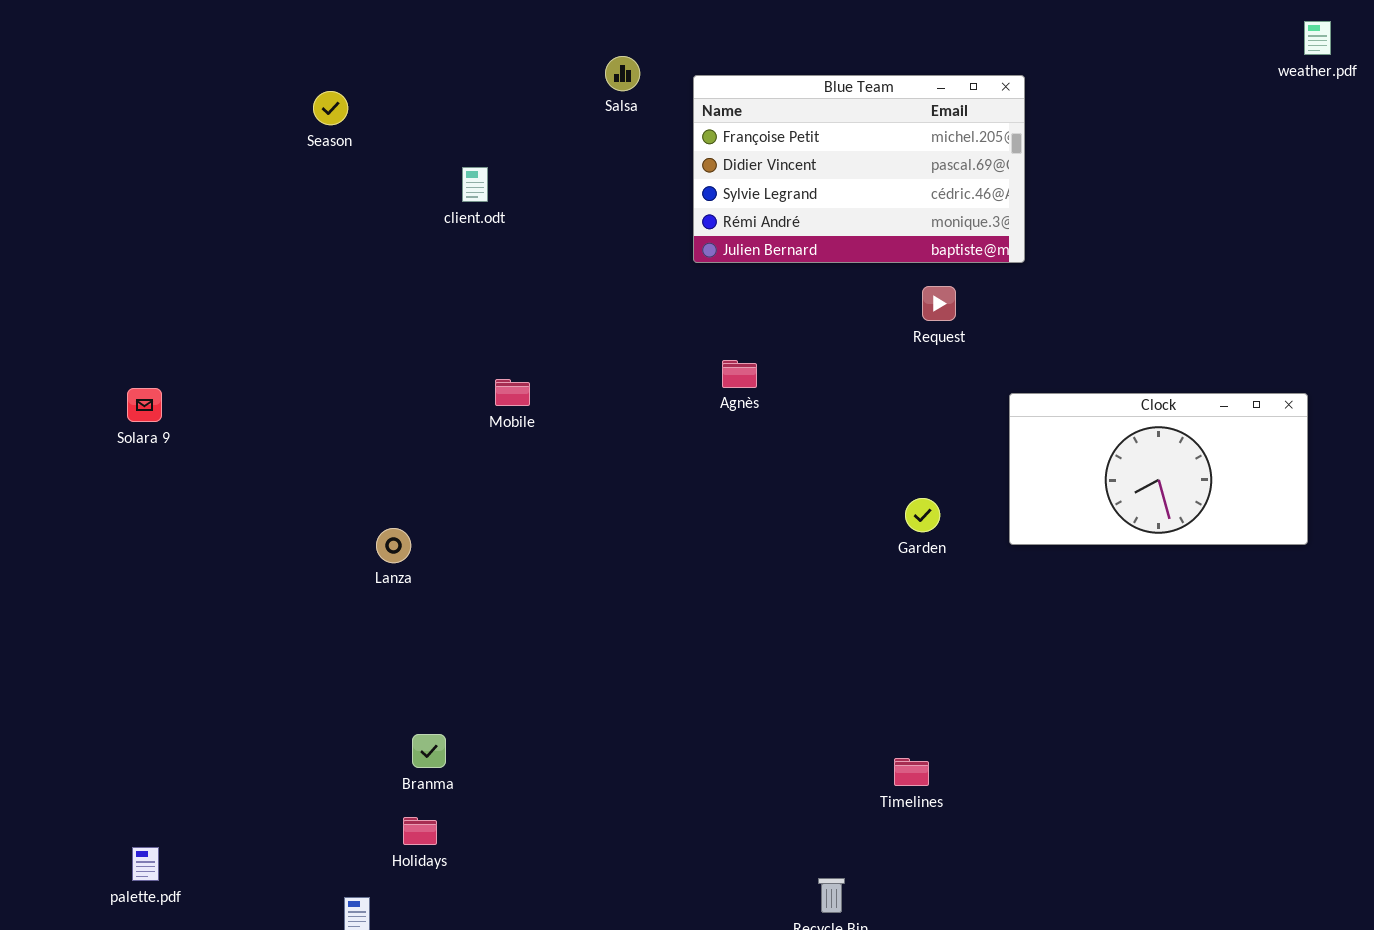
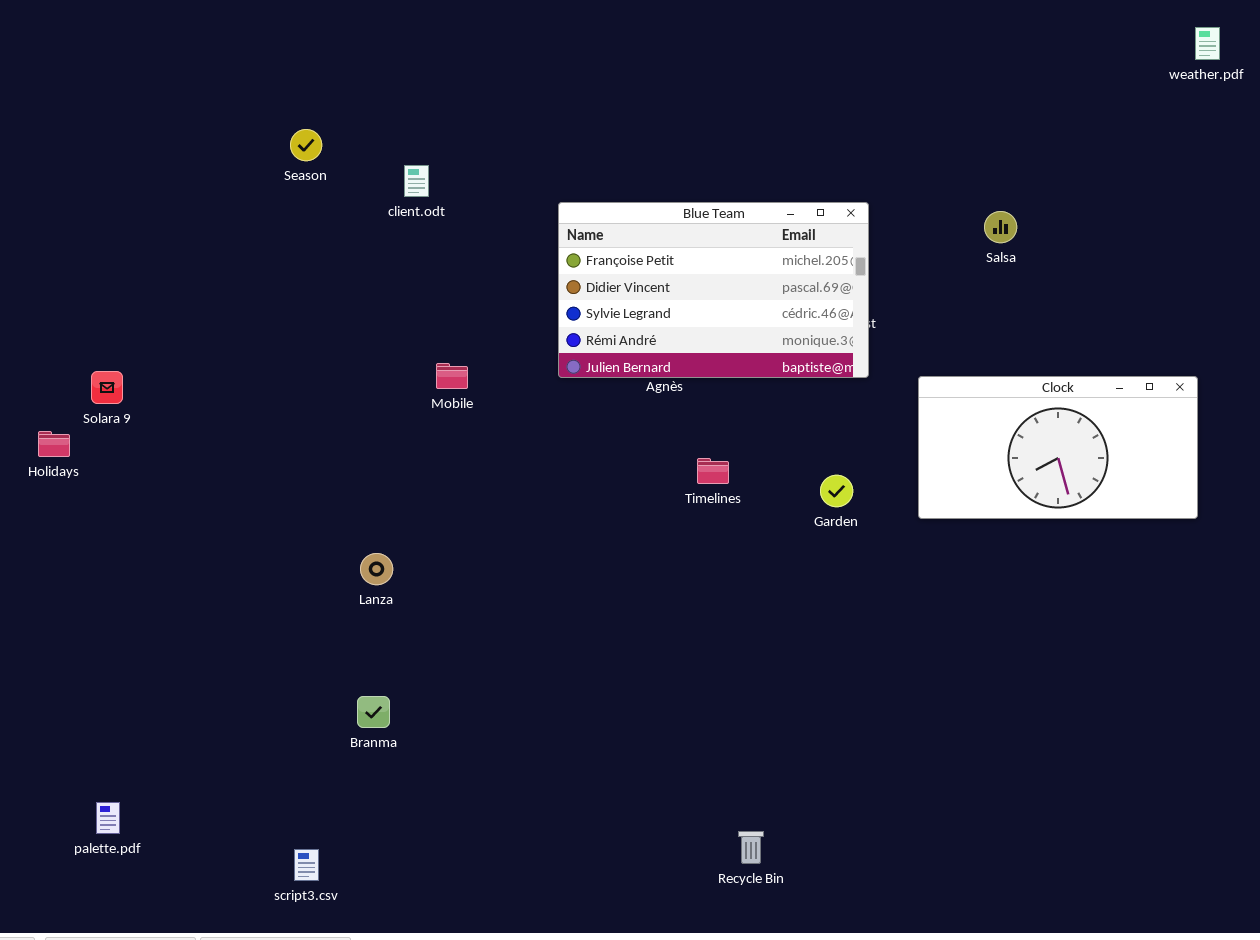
Salsa: [605,56,640,91] -> [984,211,1017,243], moved
Blue Team: [693,75,1025,263] -> [558,202,869,378], moved
Season: [313,91,348,125] -> [290,129,322,161], moved
Lanza: [376,528,411,563] -> [360,553,393,585], moved
Timelines: [894,758,929,786] -> [697,458,729,484], moved
Holidays: [403,817,437,845] -> [38,431,70,457], moved

